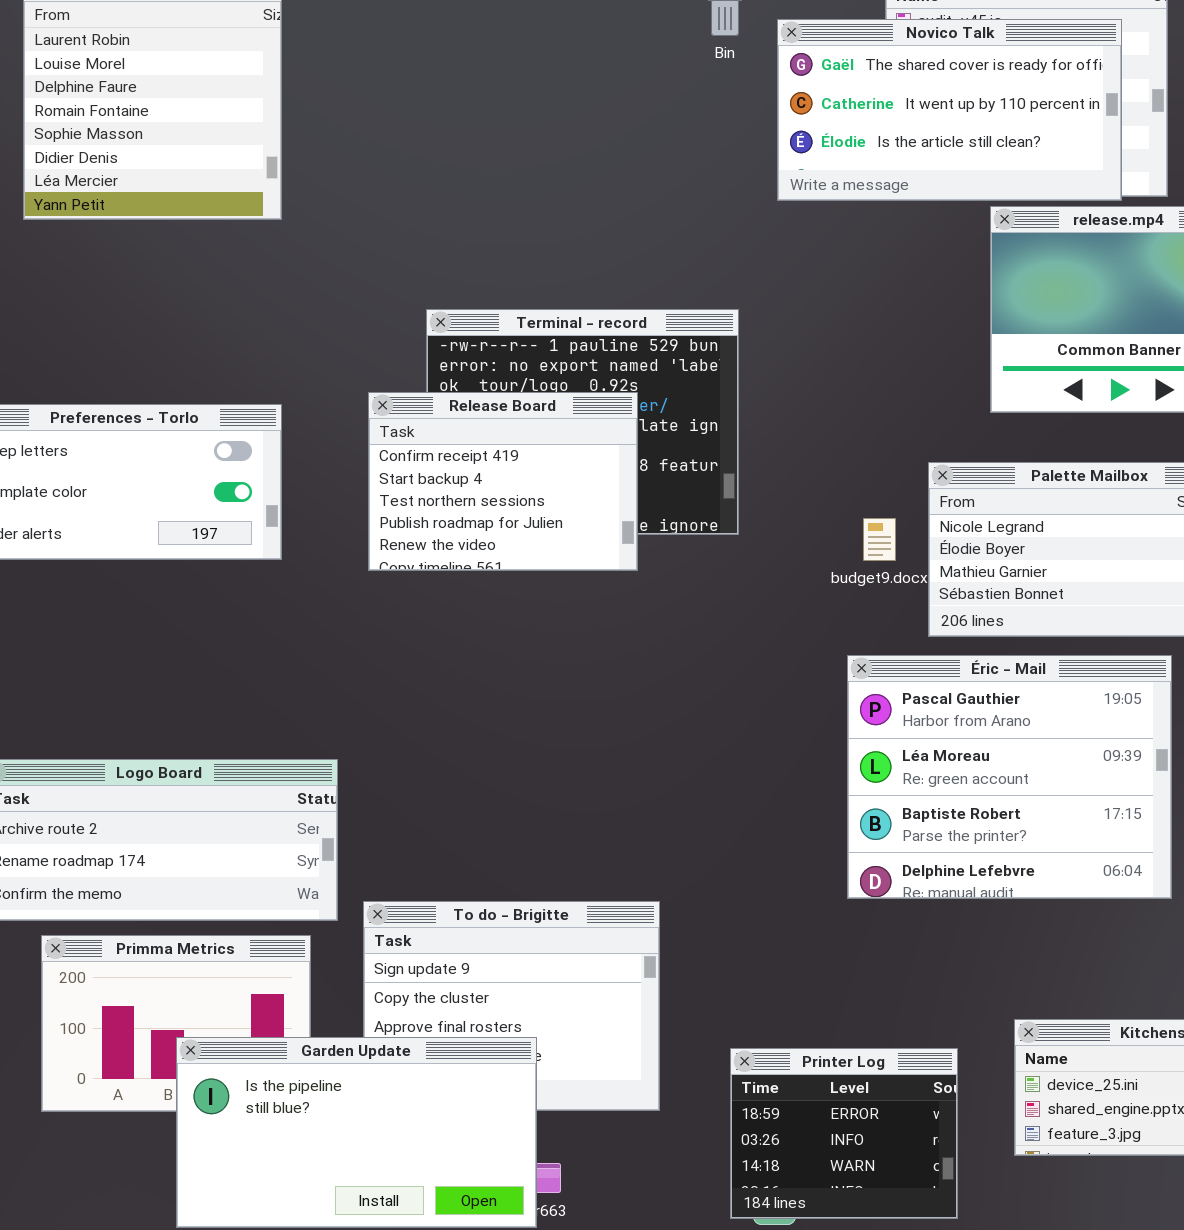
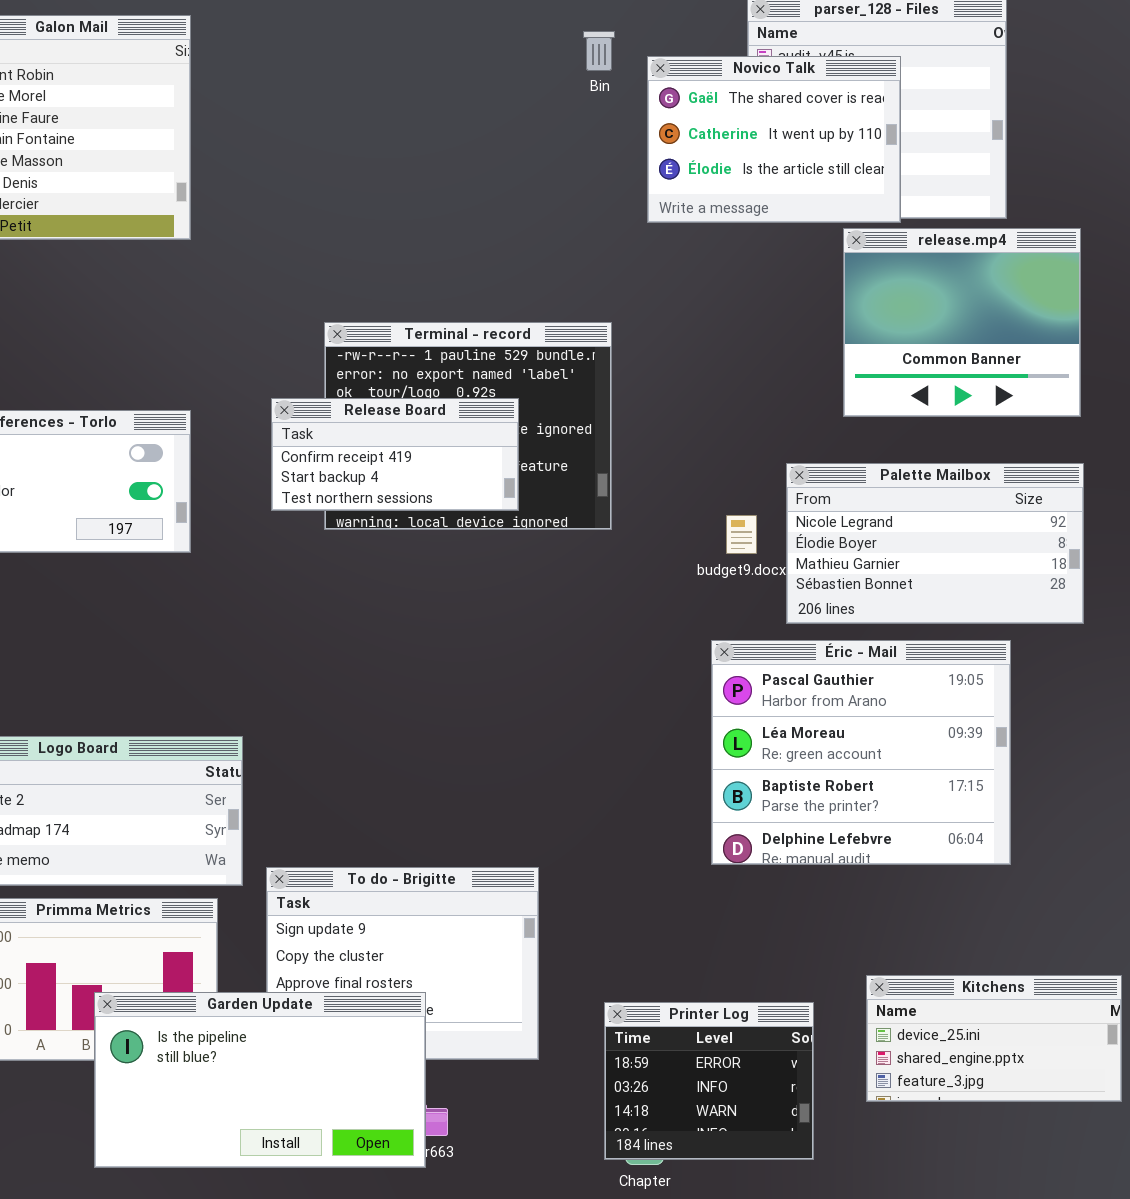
Novico Talk: [777,19,1122,201] -> [647,56,901,223], resized
Release Board: [368,392,638,571] -> [271,398,519,511], resized

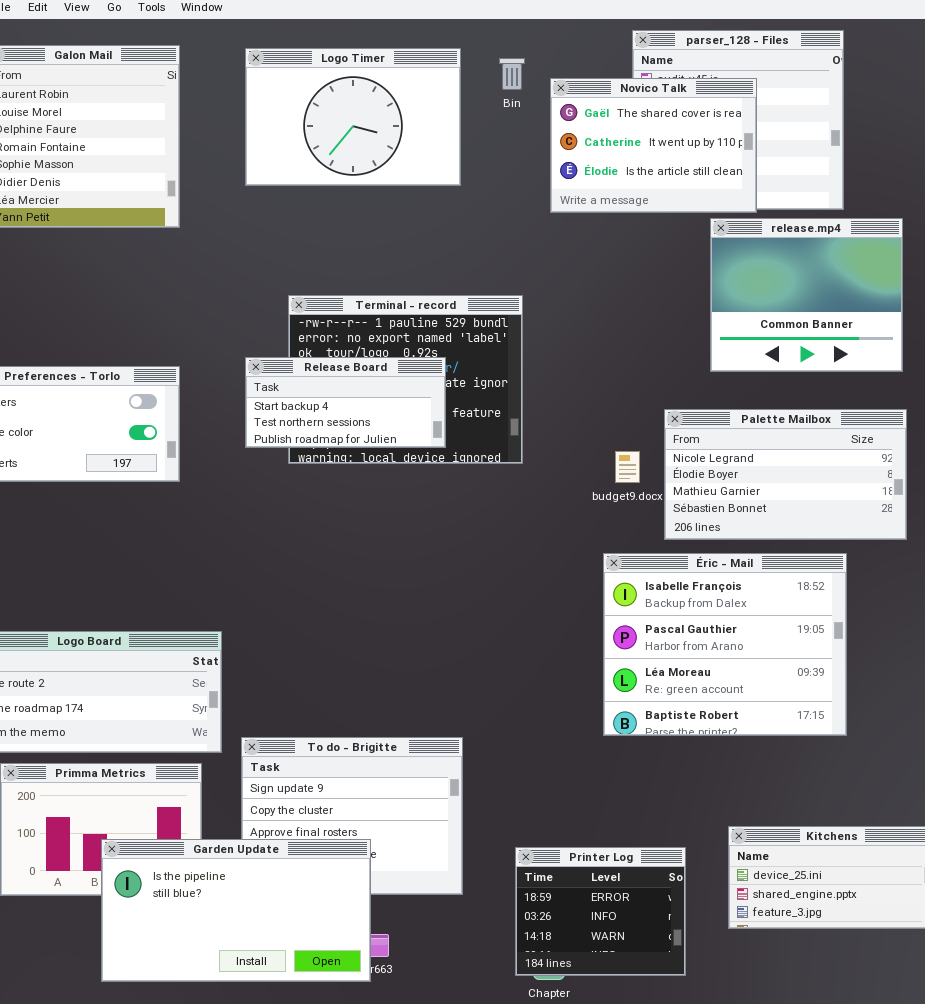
Logo Timer: none -> [245,48,461,186], opened
Release Board: [271,398,519,511] -> [245,357,446,448], scrolled down 1 row
Éric - Mail: [711,640,1011,865] -> [603,553,847,736], scrolled up 1 row

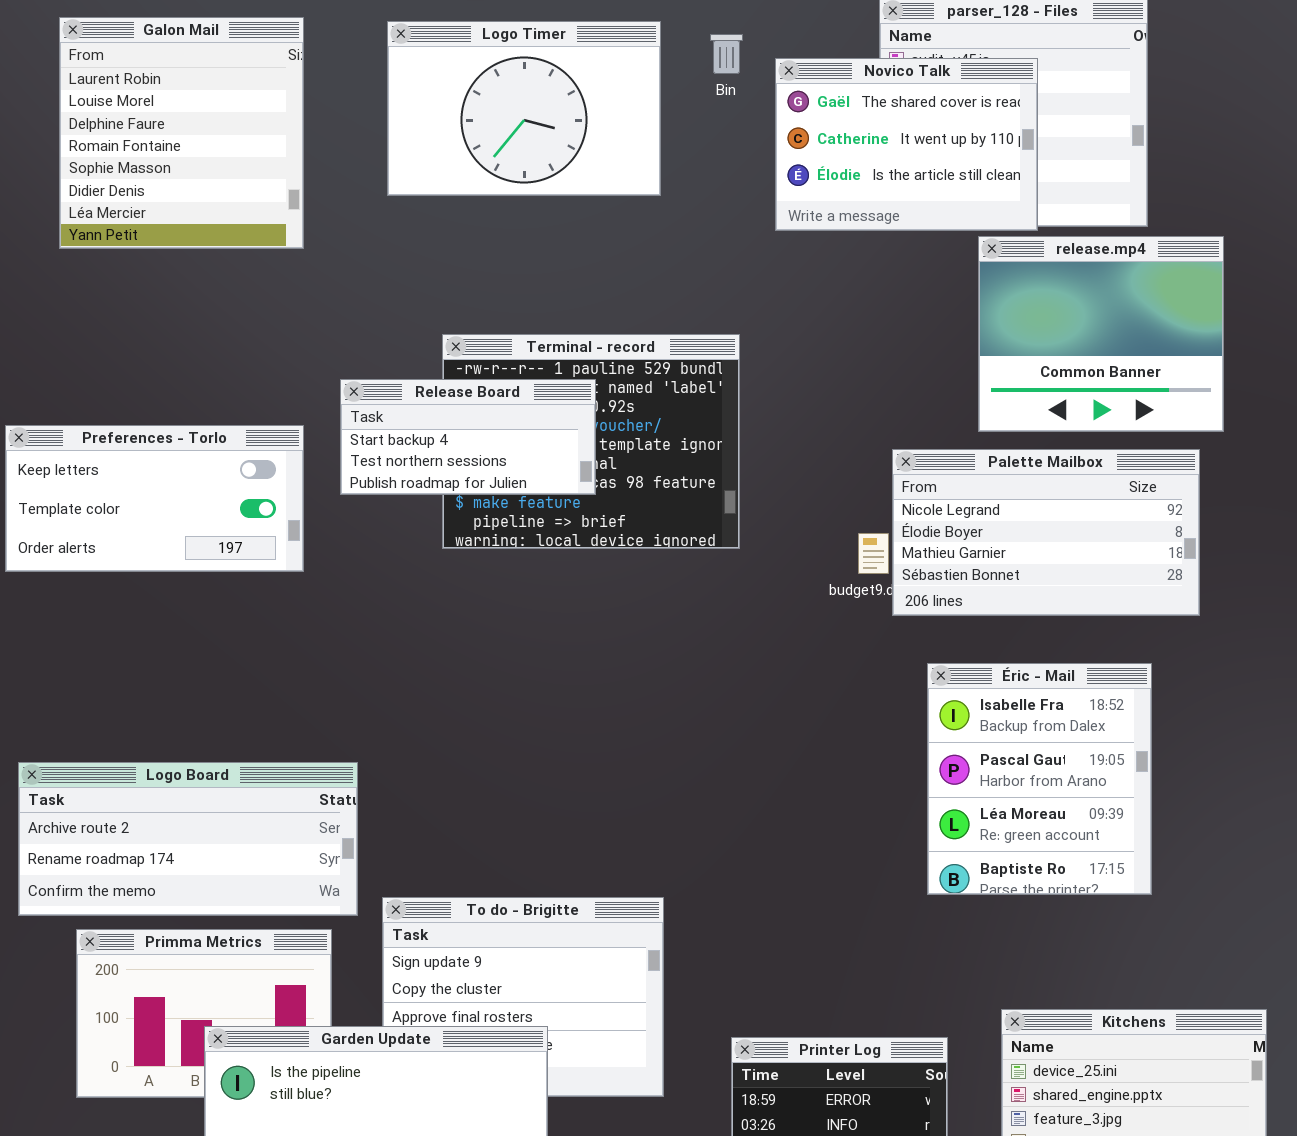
Release Board: [245,357,446,448] -> [340,379,596,495], moved
Palette Mailbox: [664,409,907,540] -> [892,449,1200,616], moved
Éric - Mail: [603,553,847,736] -> [927,663,1152,895], resized

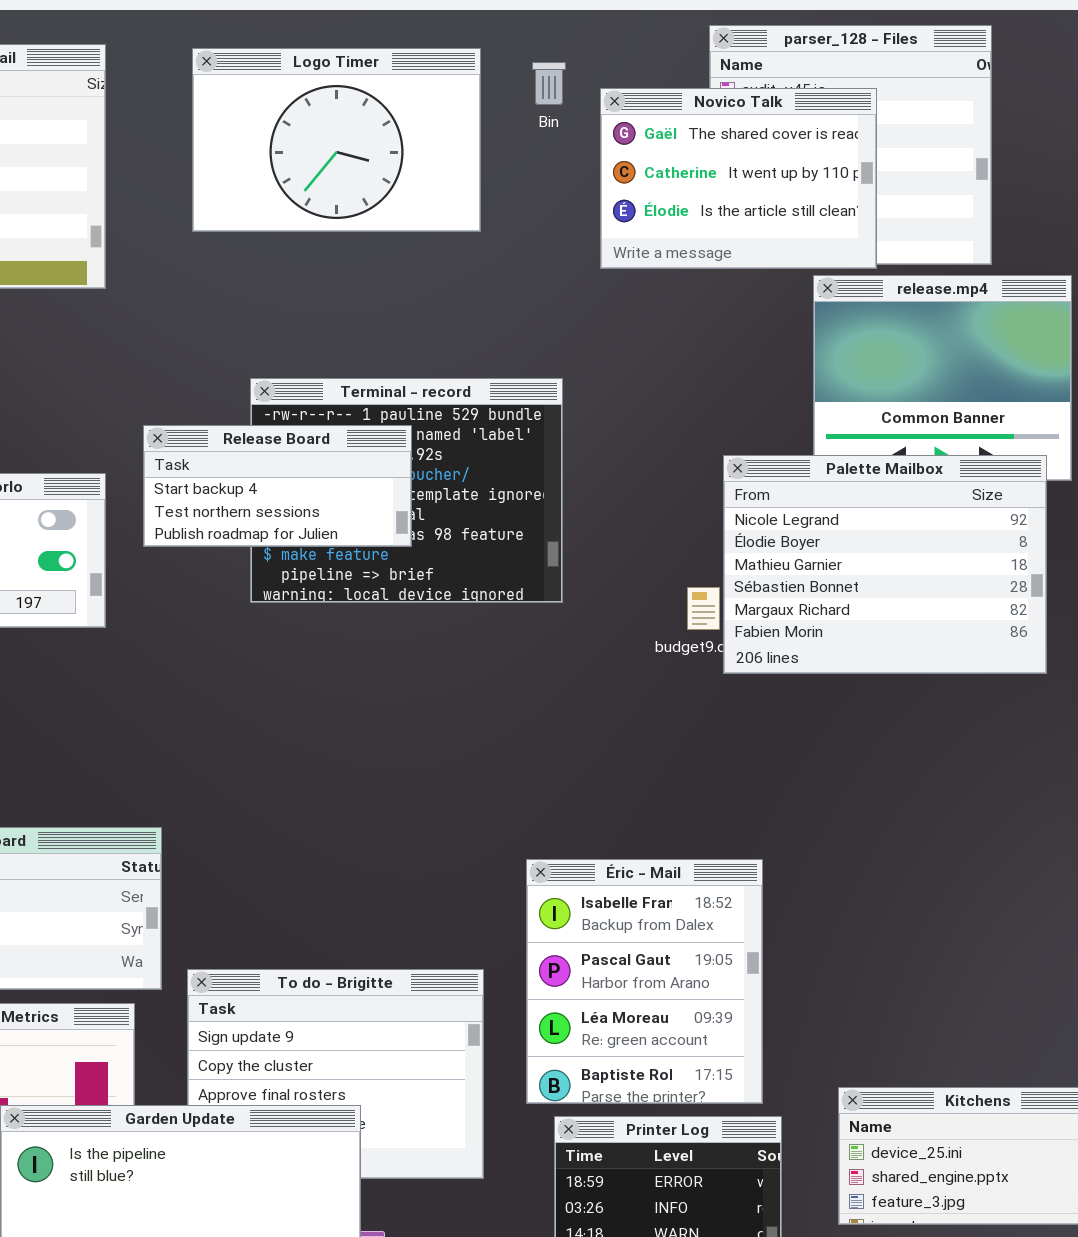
Palette Mailbox: [892,449,1200,616] -> [723,455,1047,674], resized
Éric - Mail: [927,663,1152,895] -> [526,859,763,1104], moved

